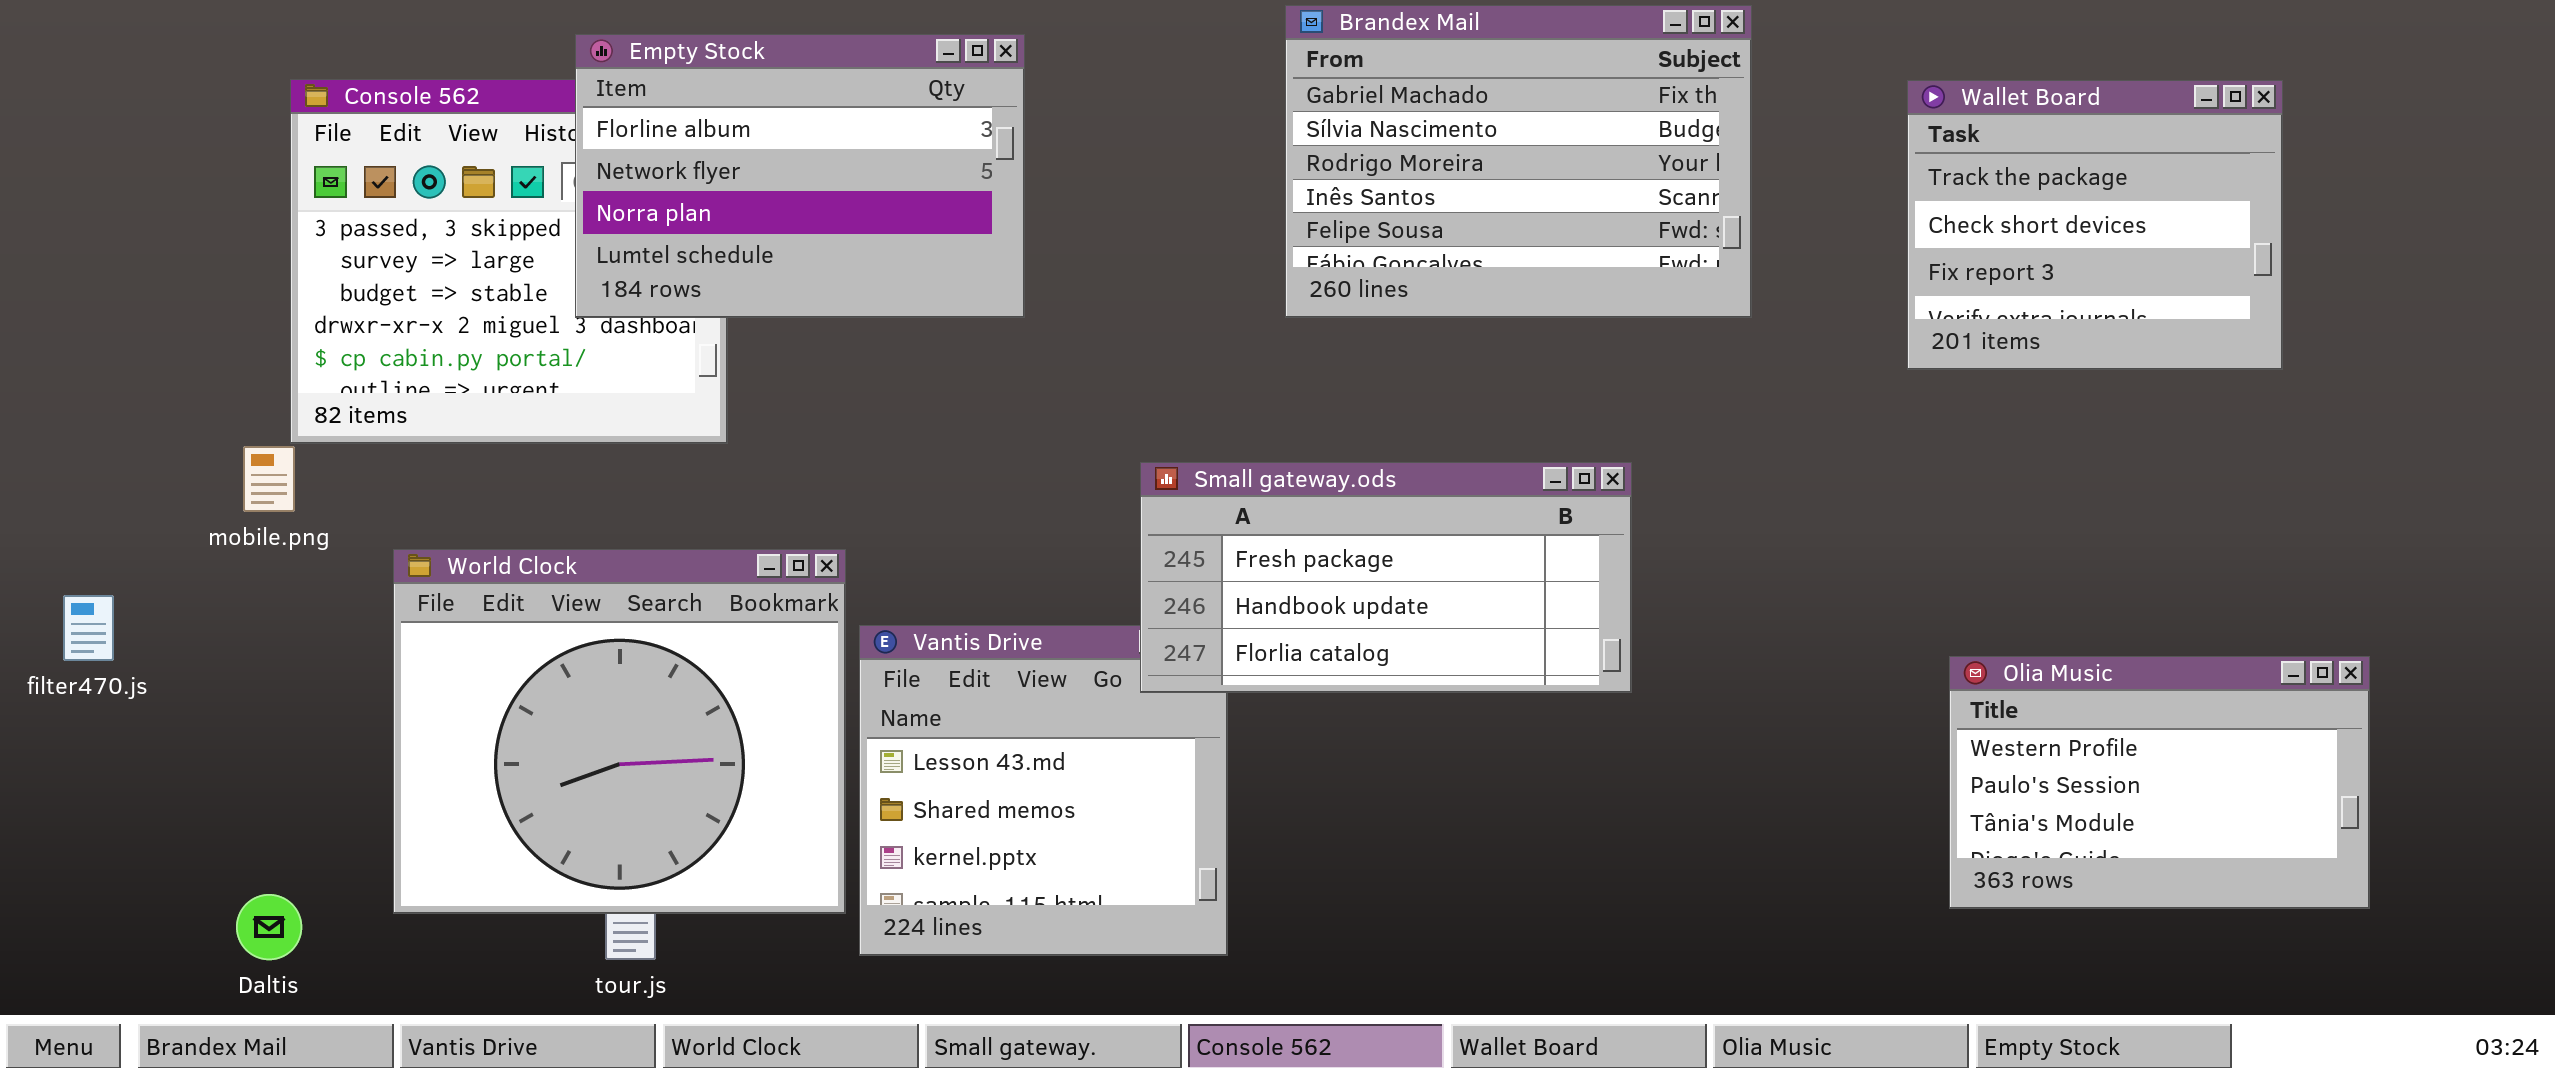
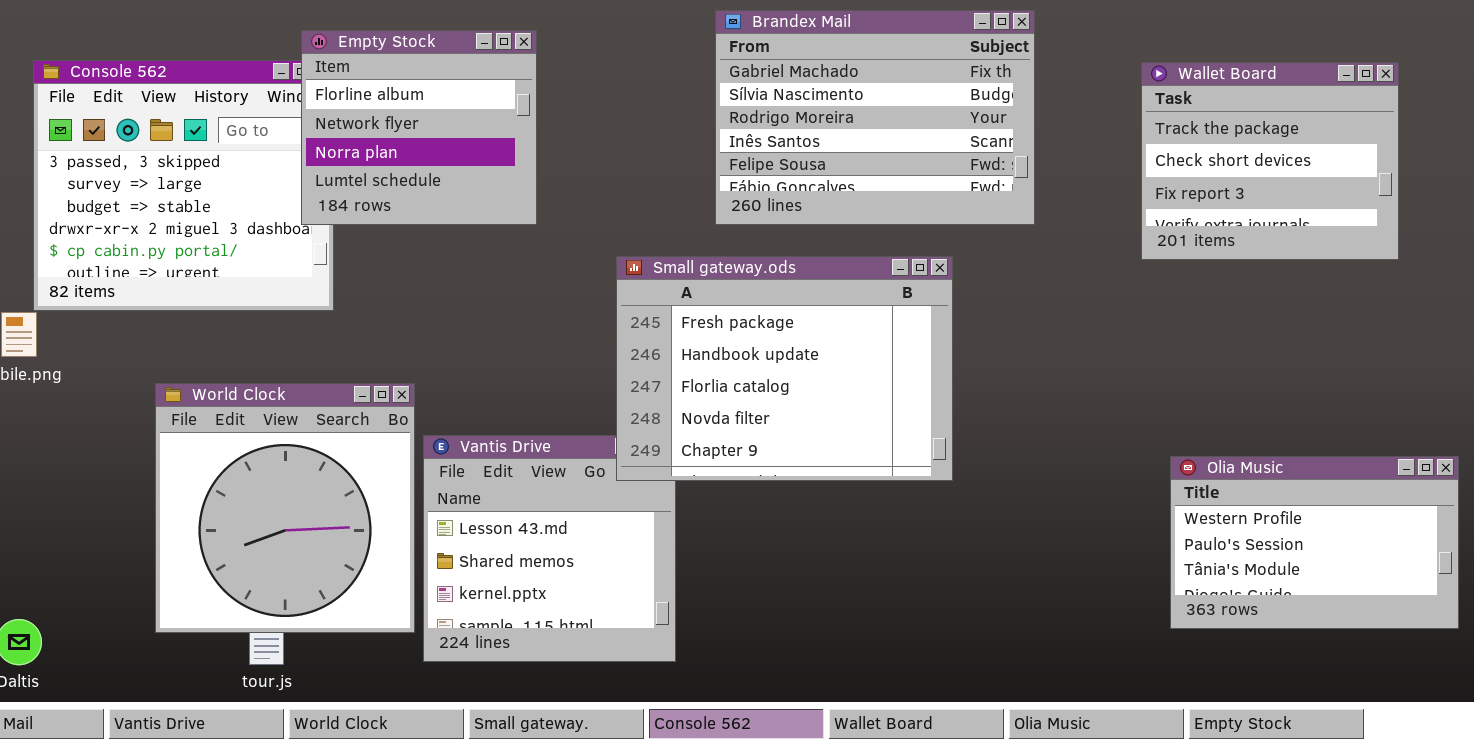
Empty Stock: [575,34,1025,318] -> [301,30,537,225], resized
Small gateway.ods: [1140,462,1632,693] -> [616,256,953,481], resized
World Clock: [393,549,846,914] -> [155,383,415,633], resized

